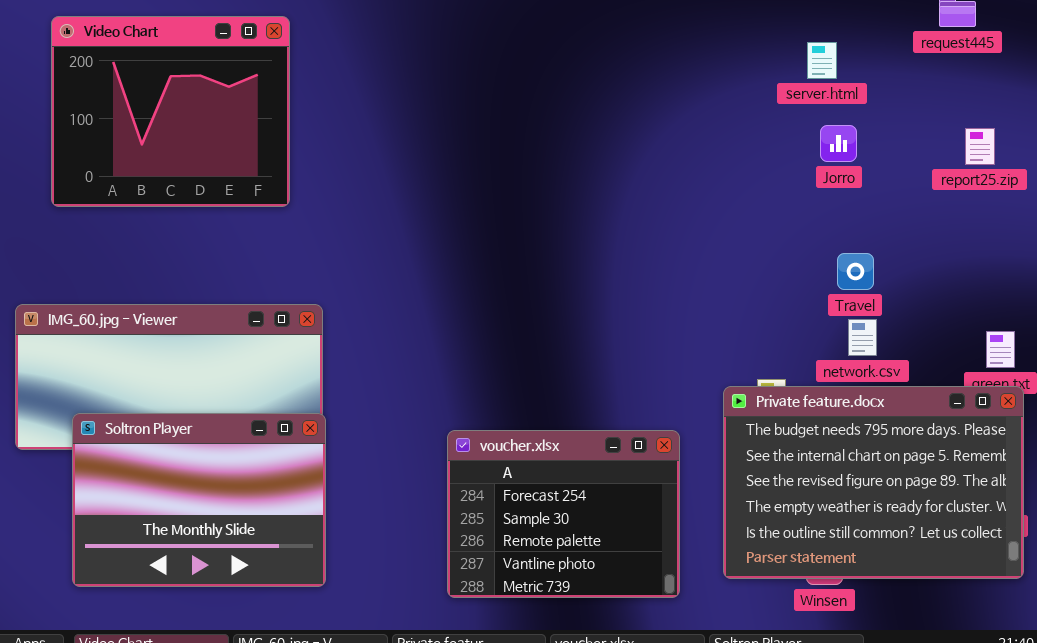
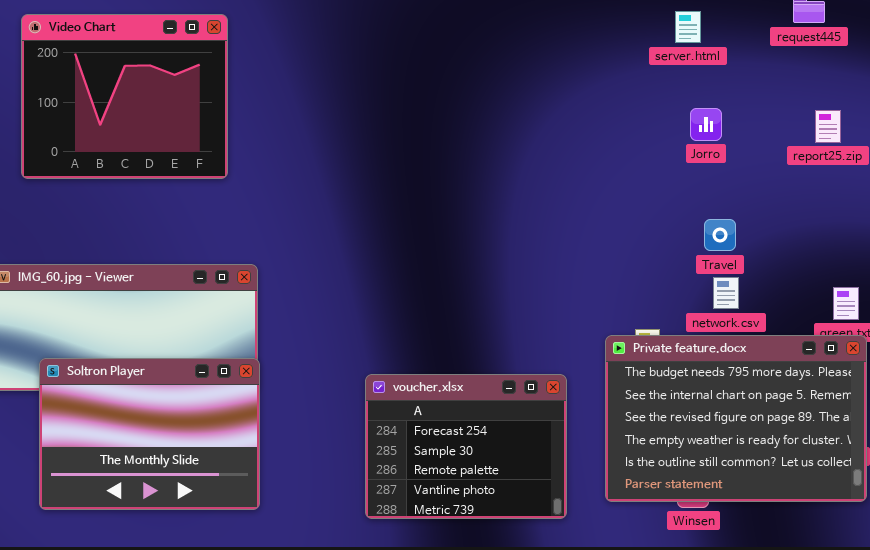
server.html: [807,42,837,79] -> [675,11,701,43], moved

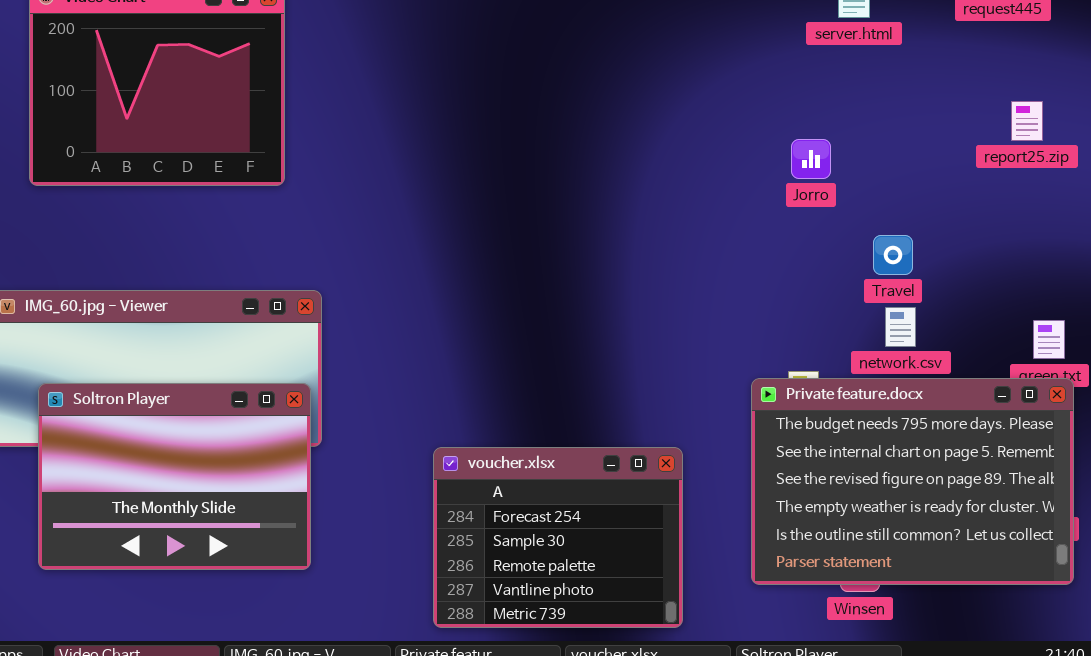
Jorro: [690,108,722,141] -> [791,139,831,179], moved
Soltron Player: [39,358,260,510] -> [38,383,311,570], moved
voucher.xlsx: [365,374,567,519] -> [433,447,683,628], moved

